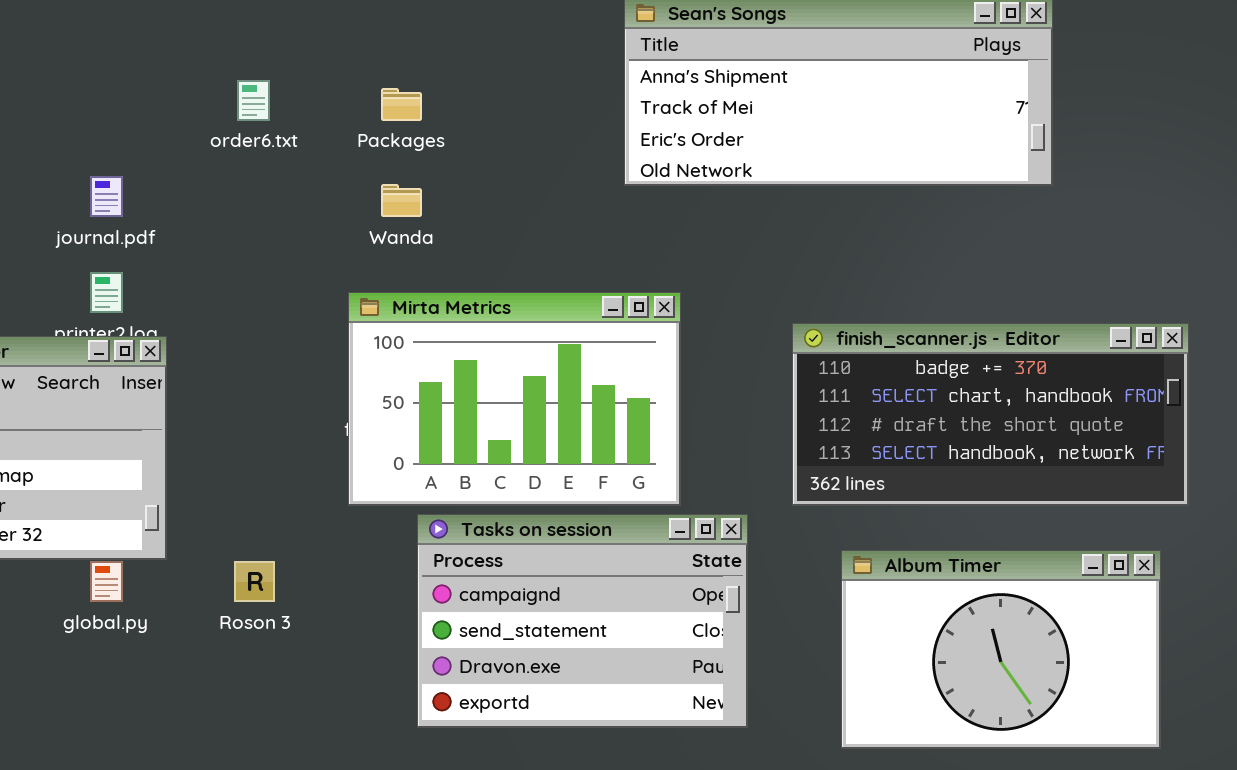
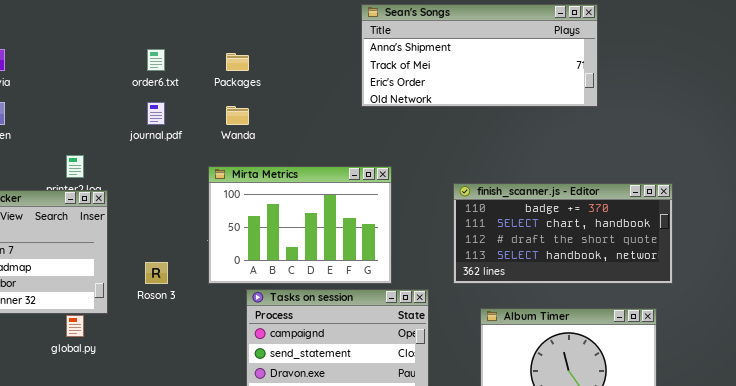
journal.pdf: [90,176,123,217] -> [147,102,165,125], moved
Roson 3: [234,561,275,602] -> [145,262,168,284], moved

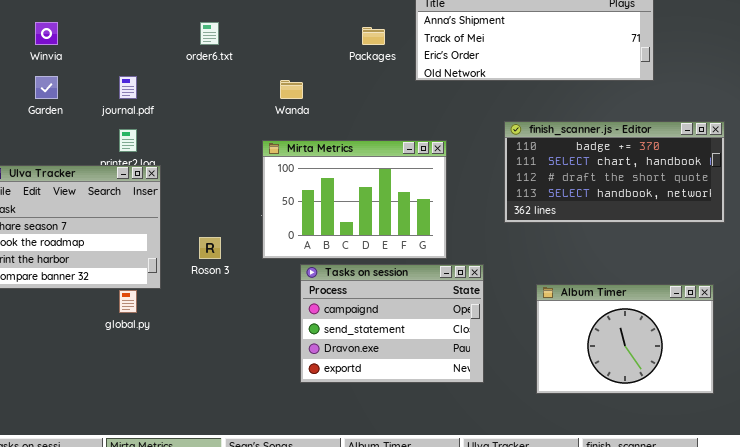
Packages: [226,53,249,71] -> [362,27,385,45], moved
journal.pdf: [147,102,165,125] -> [119,76,137,99], moved
finish_scanner.js - Editor: [453,183,673,284] -> [504,121,725,223], moved

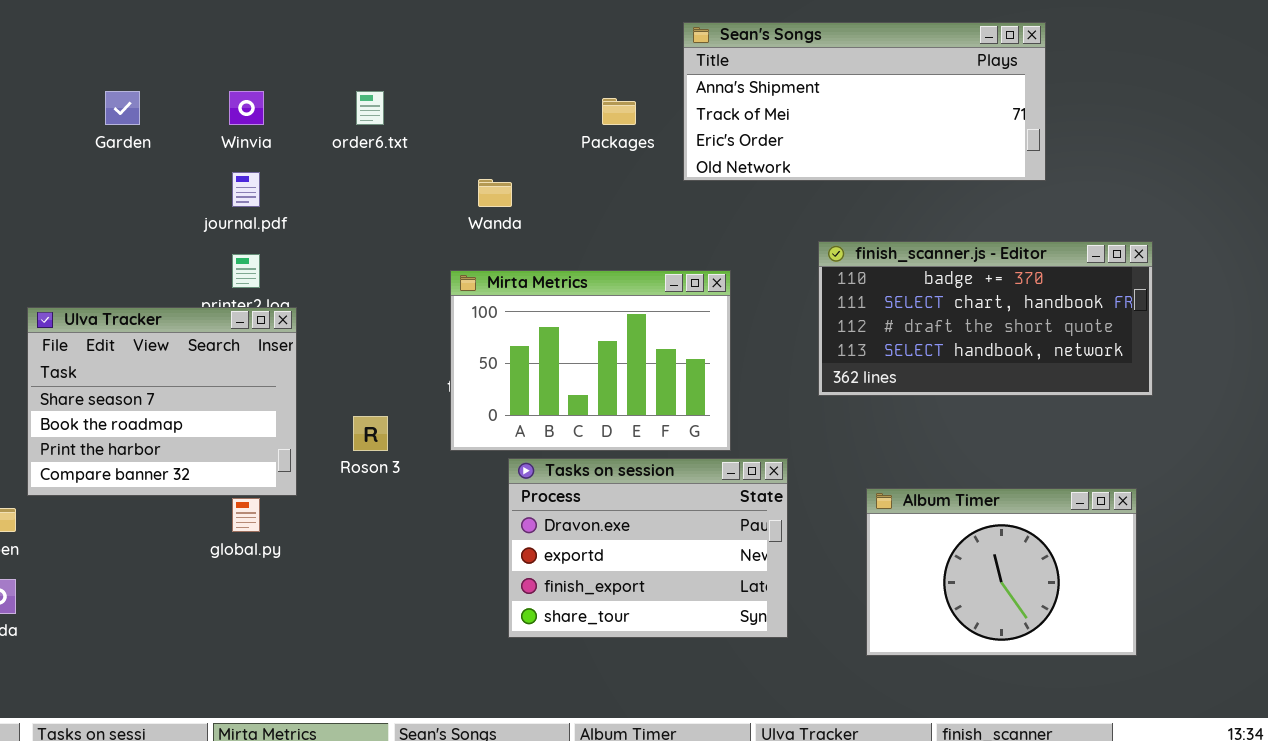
Winvia: [35,22,58,45] -> [229,91,264,125], moved
Garden: [35,76,58,99] -> [105,91,140,125], moved
Tasks on session: [300,264,484,383] -> [508,458,788,638], scrolled down 2 rows

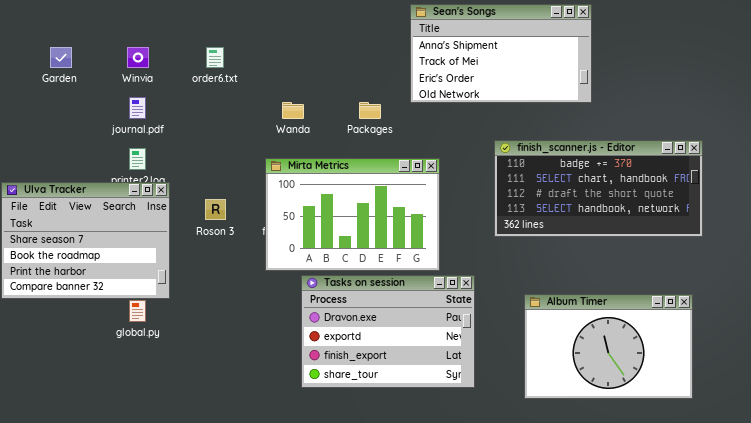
Sean's Songs: [683,22,1046,181] -> [410,4,592,103], resized
Packages: [602,98,636,125] -> [359,102,381,119], moved
Roson 3: [353,416,388,451] -> [205,199,226,220], moved

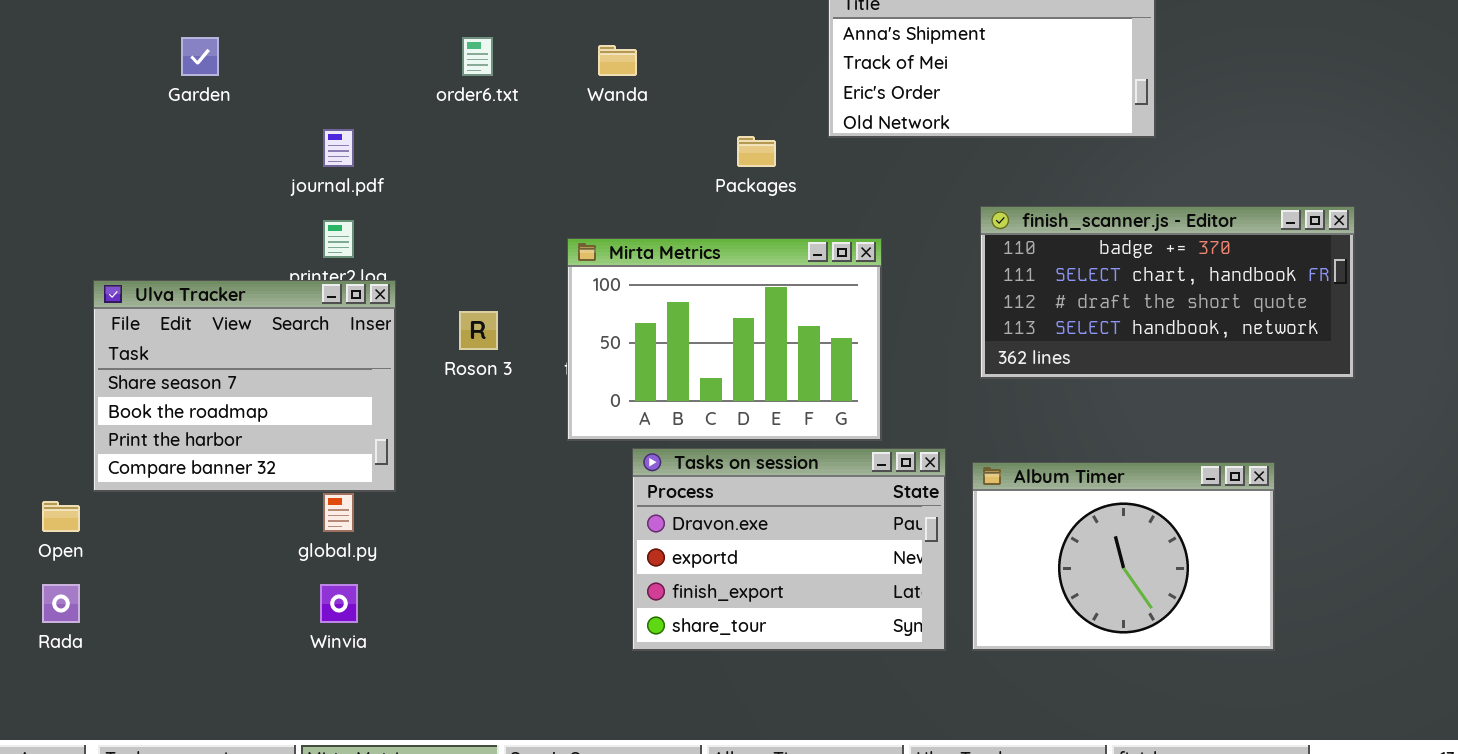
Winvia: [127,47,149,68] -> [320,584,358,623], moved
Wanda: [282,102,304,119] -> [598,45,637,76], moved
Album Timer: [524,294,693,399] -> [972,462,1275,651], moved

